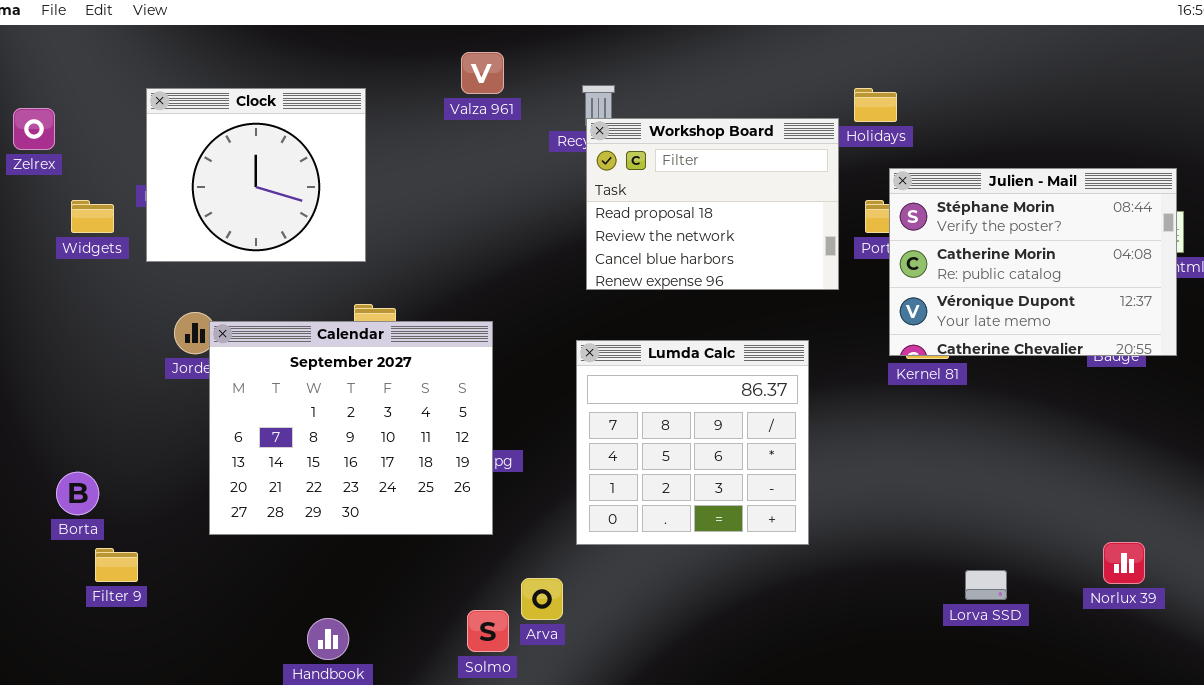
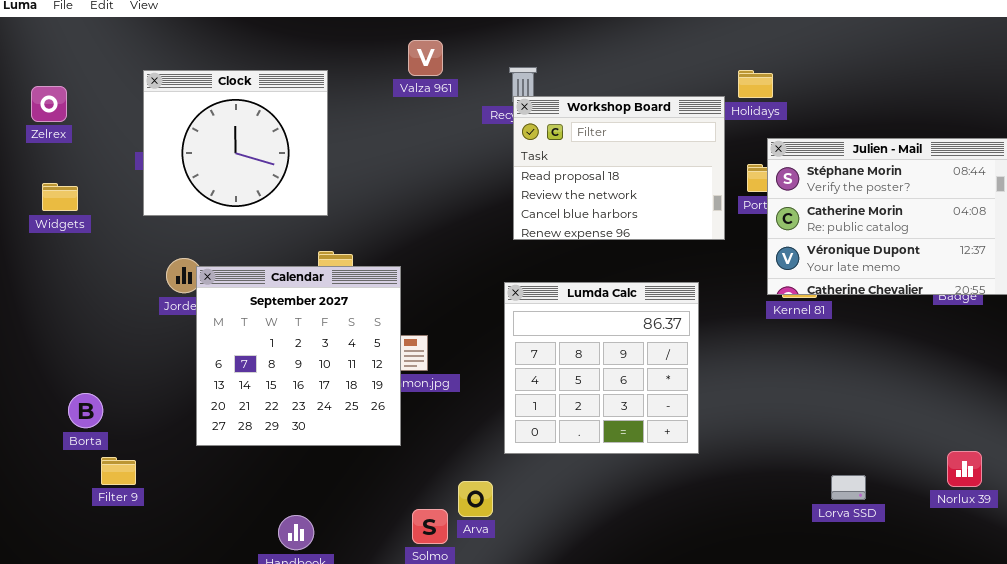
Widgets: [71,200,114,233] -> [42,183,78,211], moved
Calendar: [209,321,493,535] -> [196,266,401,446], resized

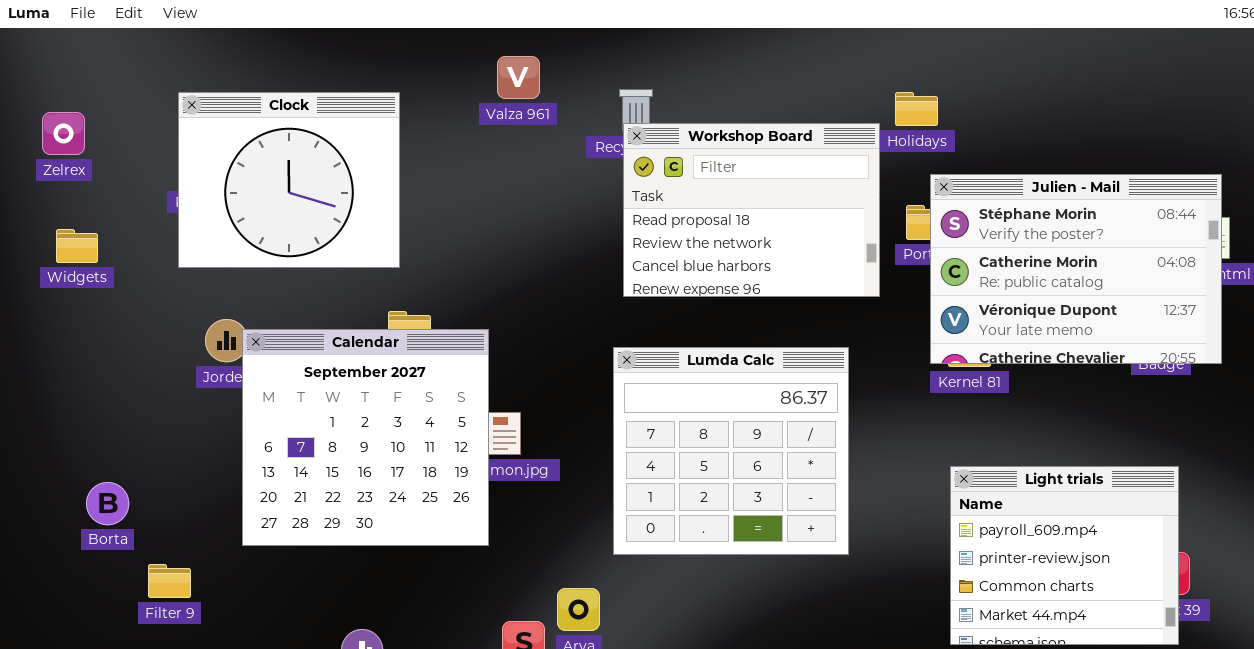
Light trials: none -> [950,466,1179,645], opened
Filter 9: [101,457,136,485] -> [148,564,191,598], moved

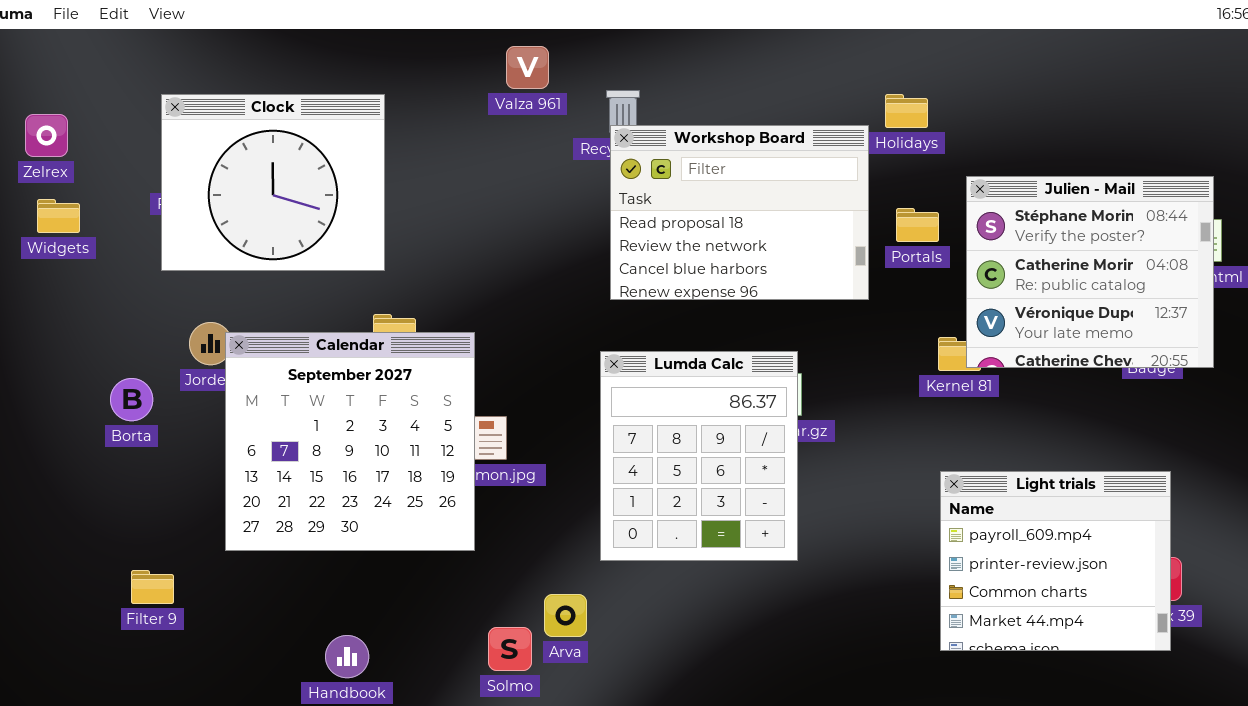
Valza 961: [497,56,540,99] -> [506,46,549,89], moved
Julien - Mail: [930,174,1222,364] -> [966,176,1214,368], resized
Widgets: [56,229,98,263] -> [37,199,80,233], moved
Lumda Calc: [613,347,849,555] -> [600,351,798,561], resized
Borta: [86,482,129,525] -> [110,378,153,421], moved

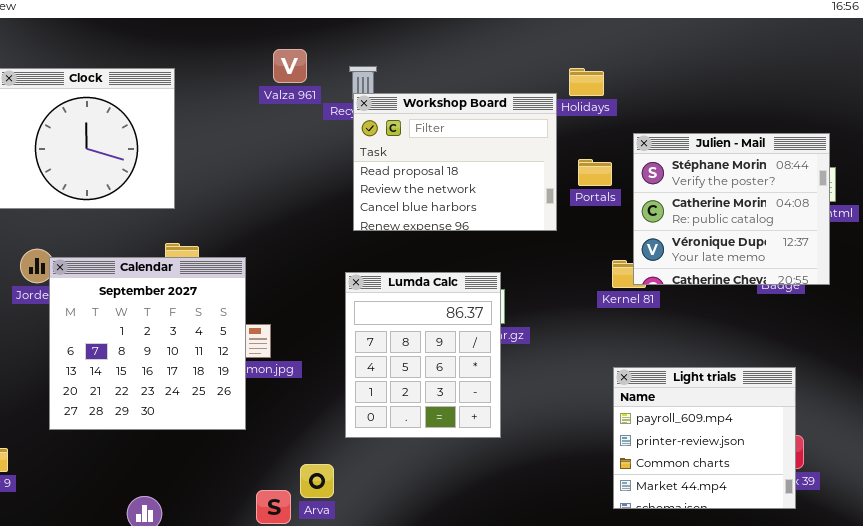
Valza 961: [506,46,549,89] -> [273,49,307,83], moved

